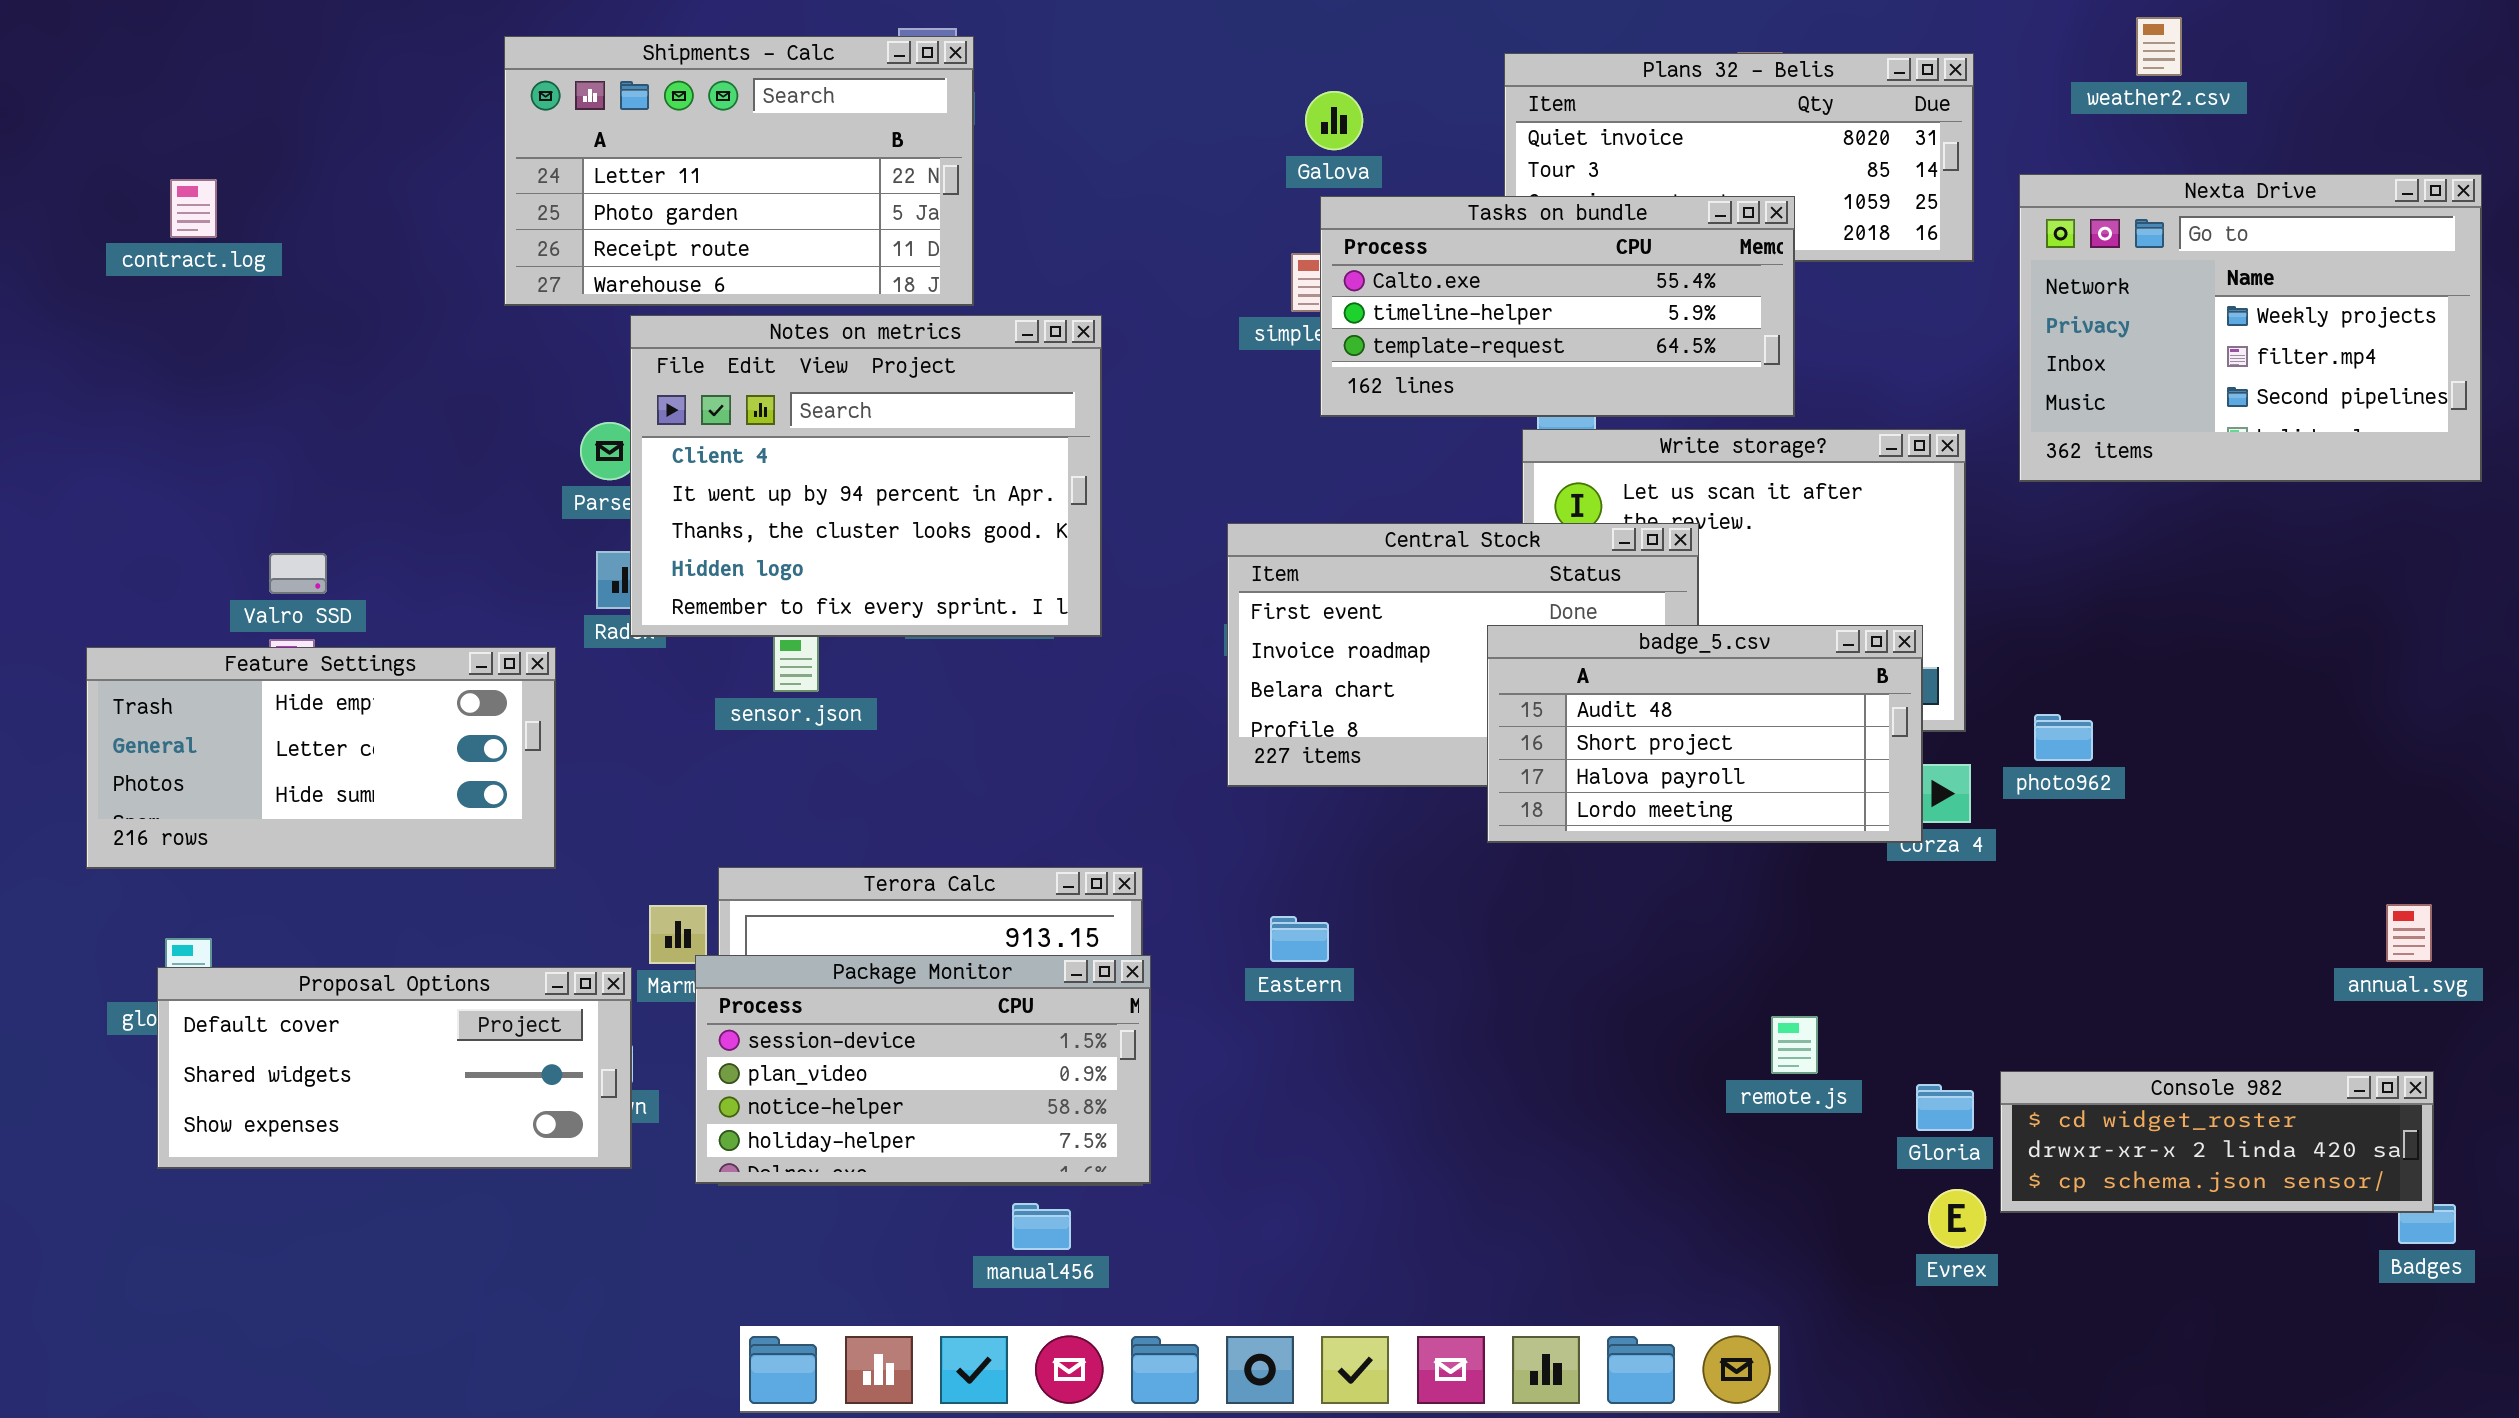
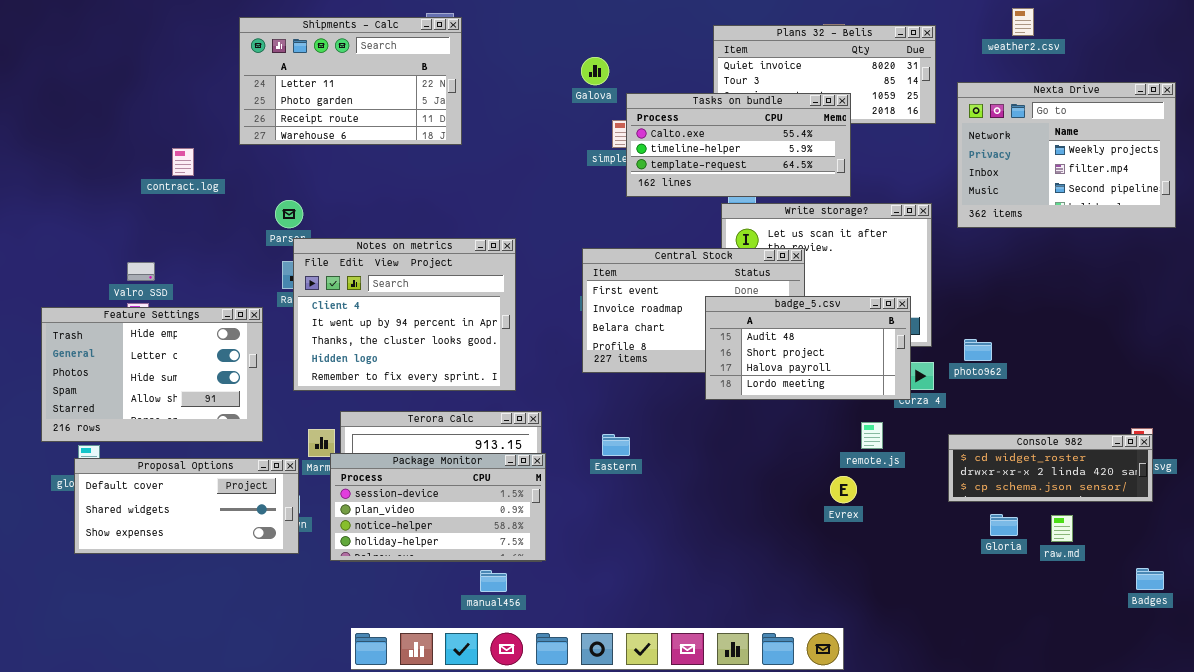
Galova: [1305,91,1363,150] -> [581,57,609,85], moved
contract.log: [170,179,217,238] -> [172,148,194,176], moved
Notes on metrics: [630,315,1102,637] -> [293,238,516,391], moved
Feature Settings: [86,647,556,869] -> [41,307,263,442], resized
remote.js: [1771,1016,1818,1074] -> [861,422,883,449], moved
Console 982: [2000,1071,2434,1213] -> [948,434,1153,502], moved
Gloria: [1916,1084,1974,1131] -> [990,514,1018,536], moved
Evrex: [1928,1189,1986,1248] -> [830,476,857,503], moved

